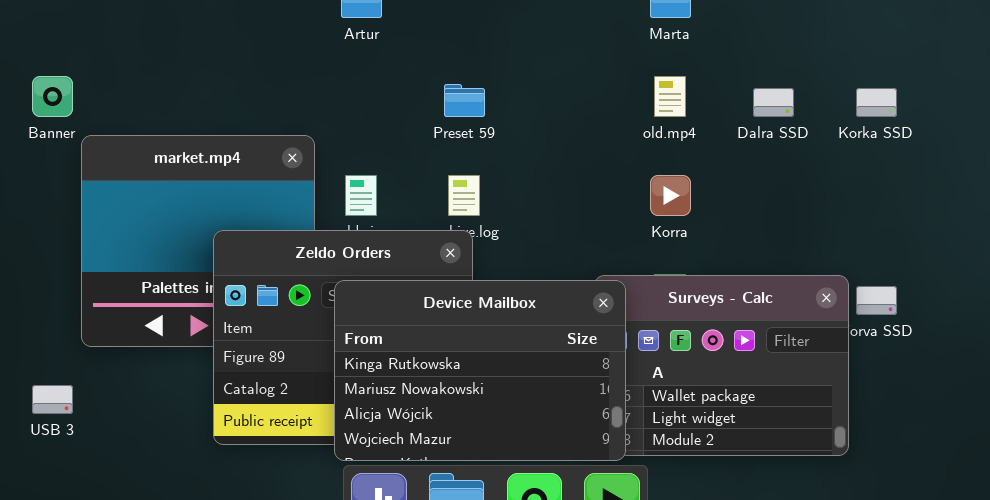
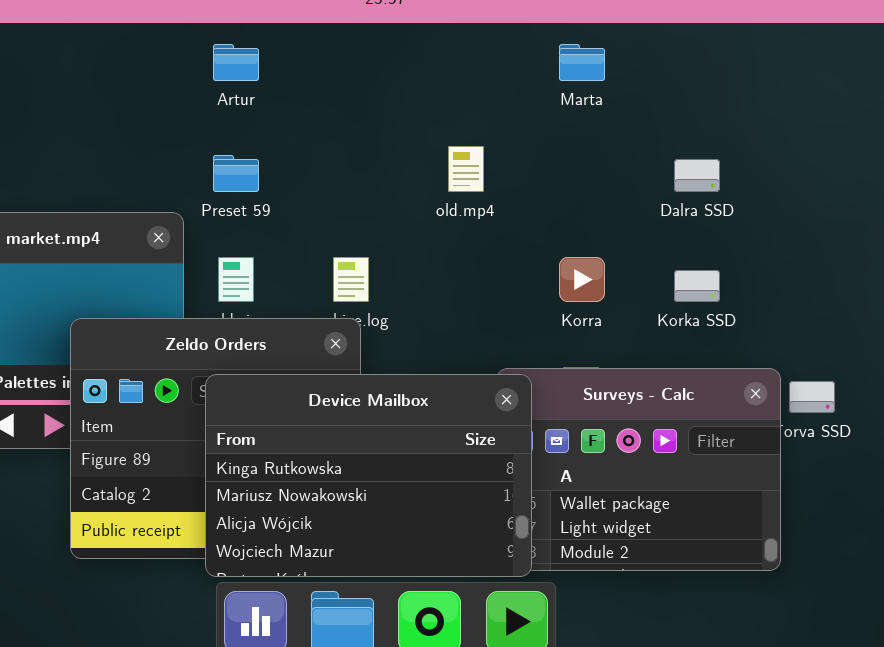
old.mp4: [654,76,686,117] -> [448,146,484,192], moved
Preset 59: [444,84,485,117] -> [213,155,259,192], moved
Korka SSD: [856,88,897,117] -> [674,270,720,302], moved

